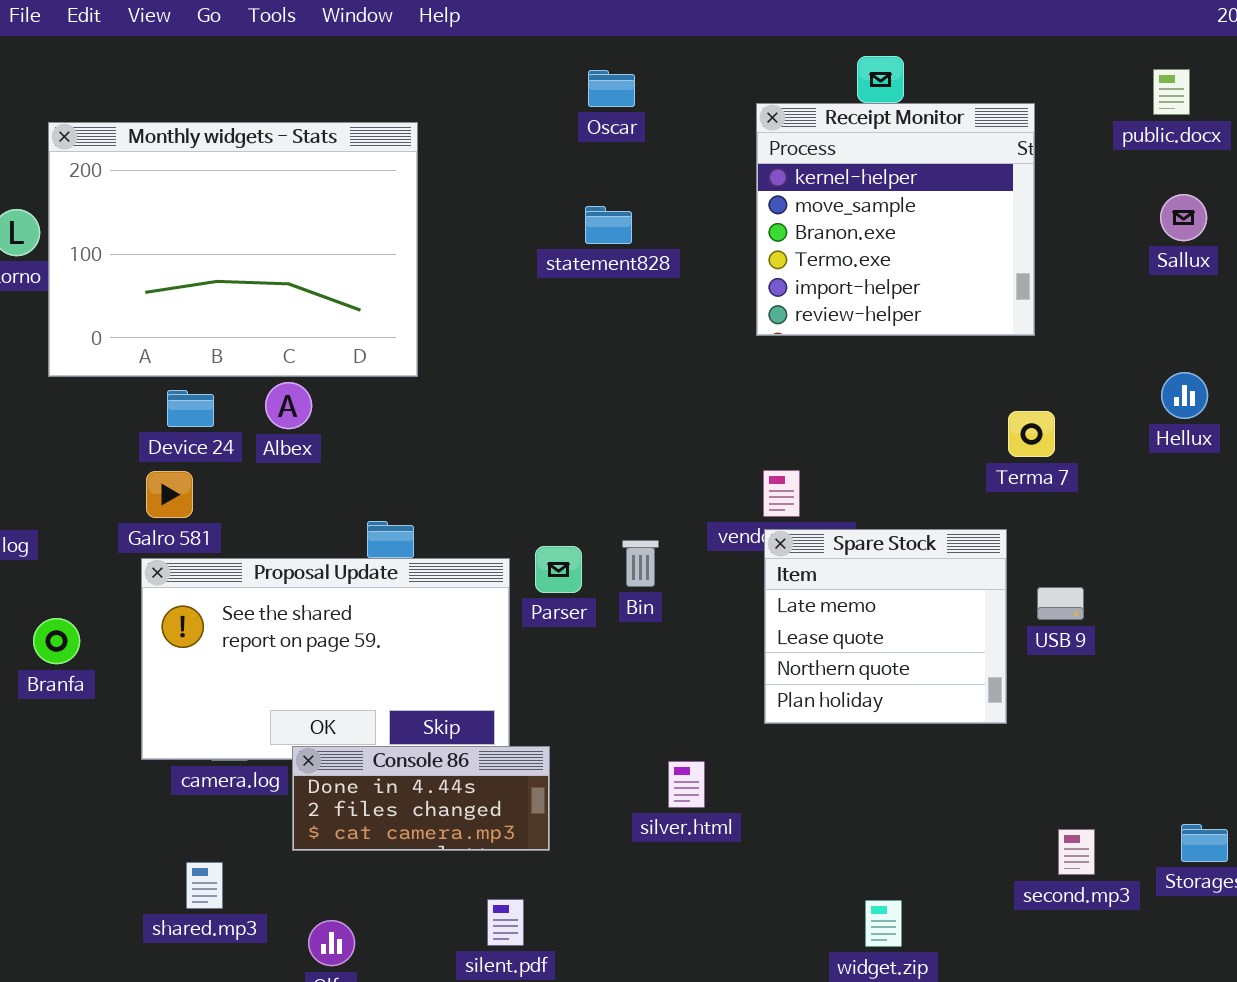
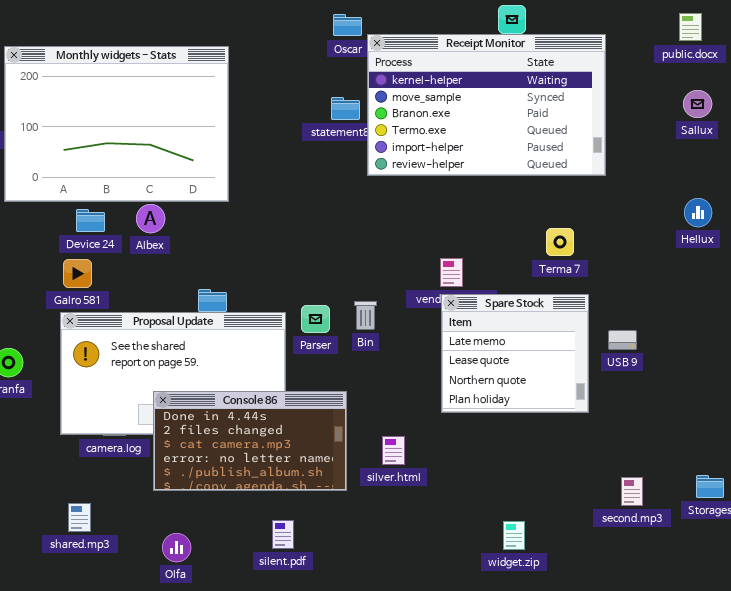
Receipt Monitor: [756,103,1035,336] -> [367,34,606,176], resized
Terma 7: [1008,411,1055,457] -> [546,228,574,256], moved
Console 86: [292,746,550,851] -> [153,391,347,491], resized
shared.mp3: [186,862,223,909] -> [68,503,91,532], moved

